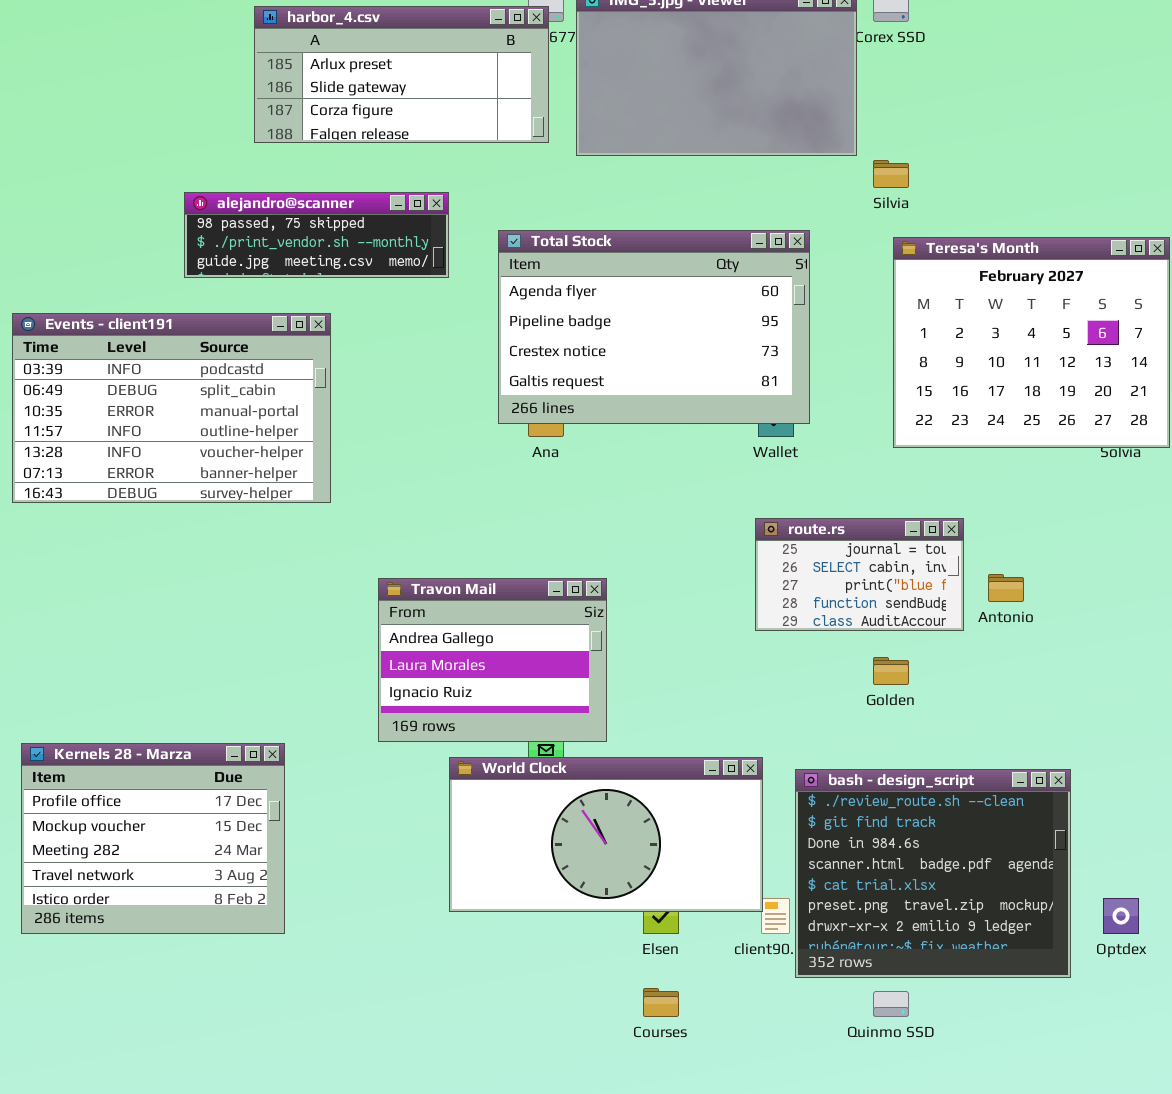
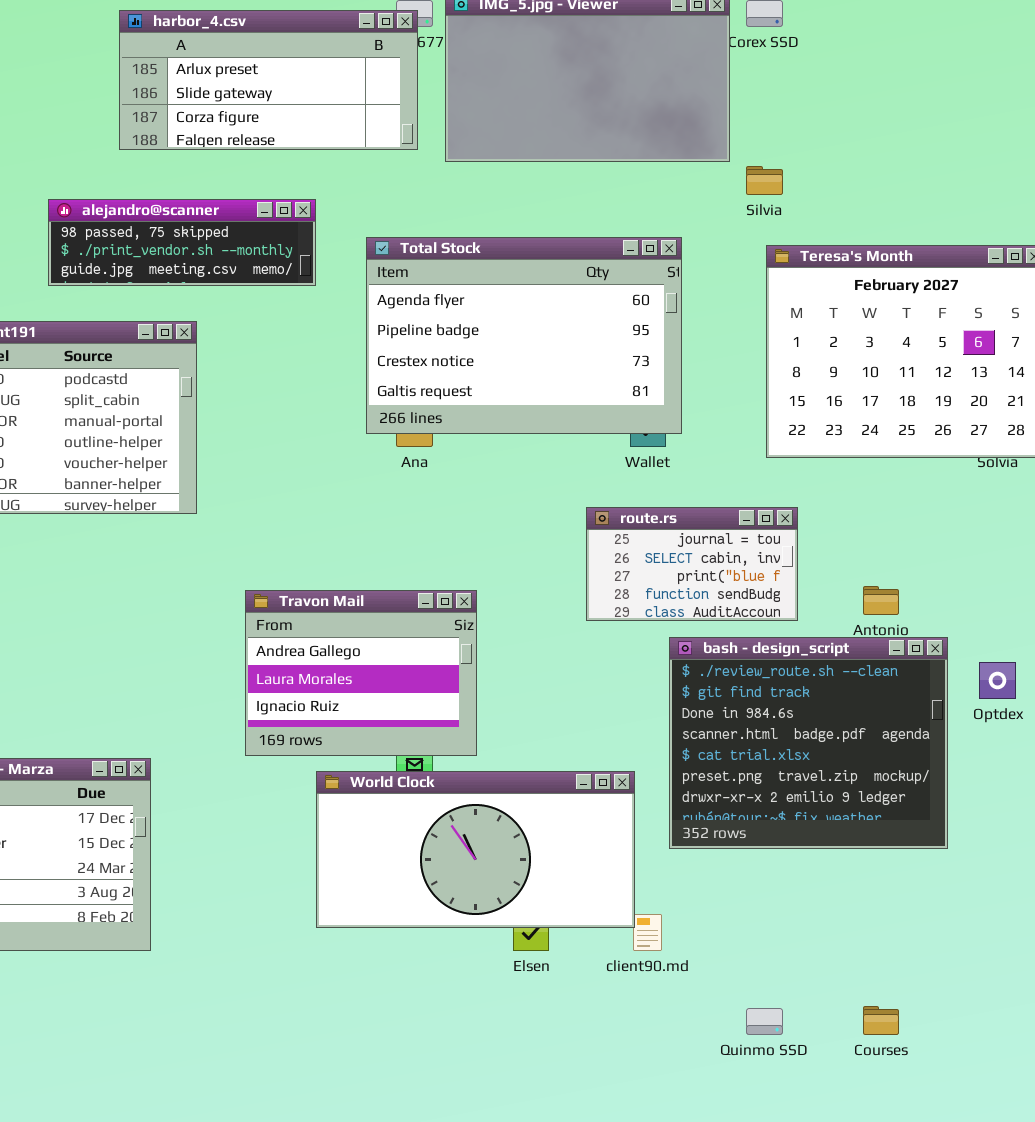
route.rs: [755,518,964,631] -> [586,507,798,621], moved
bash - design_script: [795,769,1071,978] -> [669,637,948,849], moved
Optdex: [1103,898,1139,934] -> [979,662,1016,699], moved
Courses: [643,988,679,1017] -> [863,1006,899,1035], moved

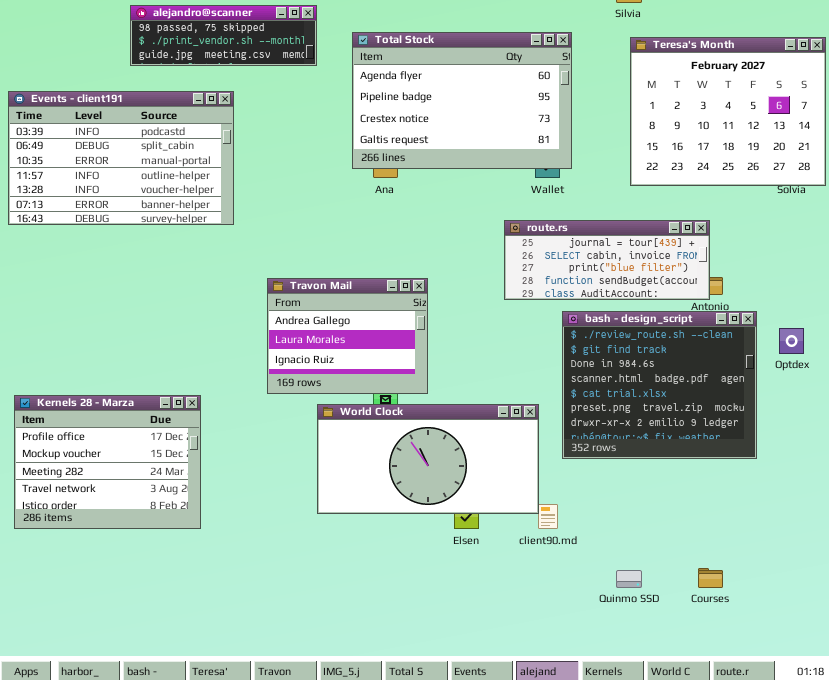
route.rs: [586,507,798,621] -> [504,220,710,300], resized

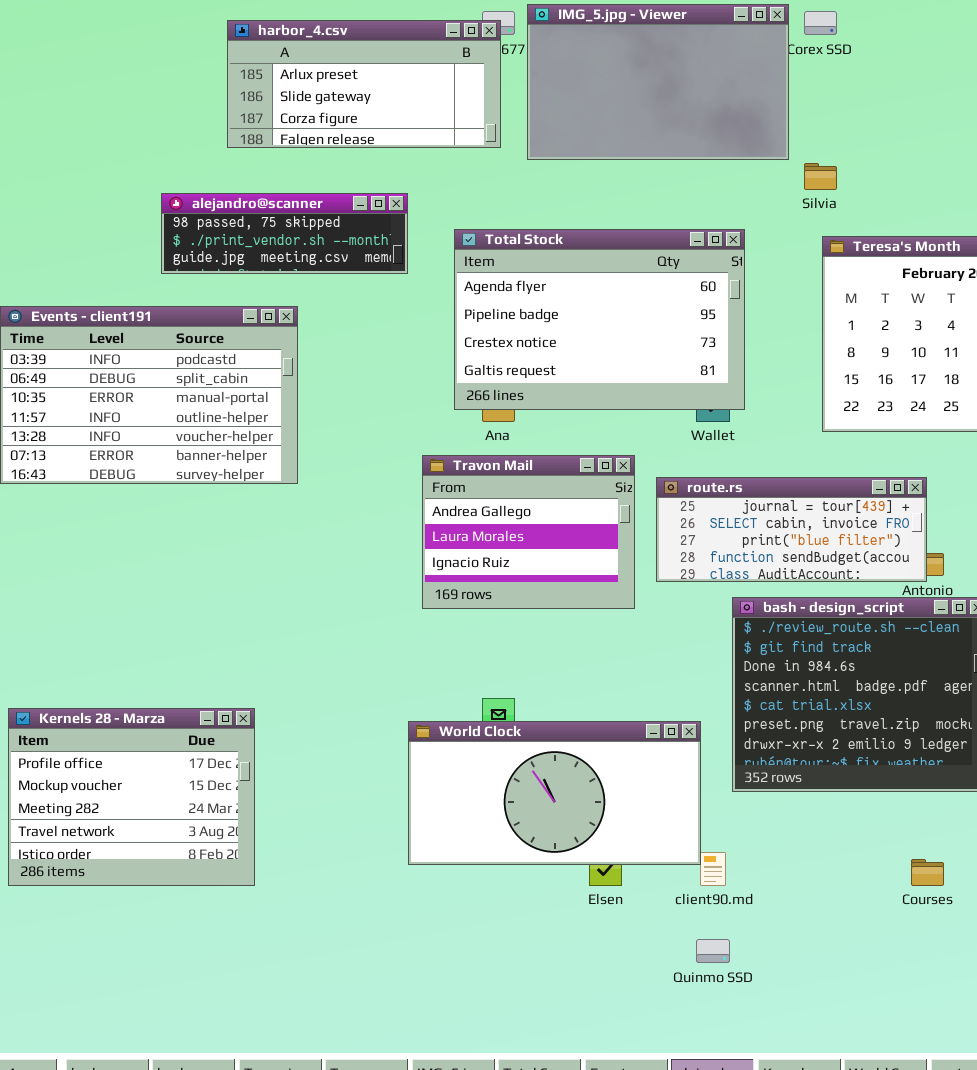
Travon Mail: [267,278,428,394] -> [422,455,635,609], moved
Courses: [698,568,723,588] -> [911,859,944,886], moved
Quinmo SSD: [616,570,642,588] -> [696,939,730,963], moved

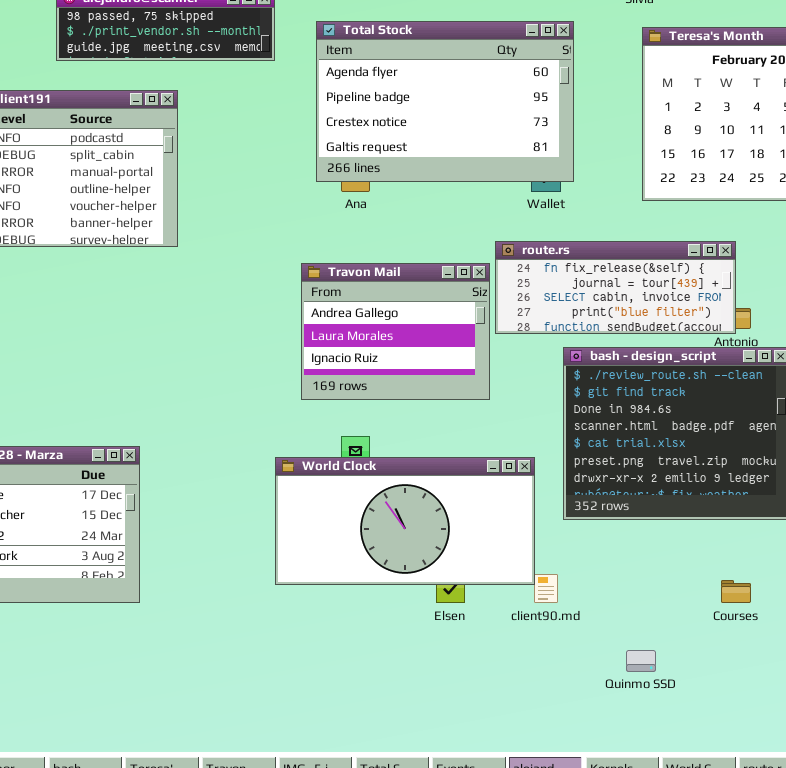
Travon Mail: [422,455,635,609] -> [301,263,490,400], moved
route.rs: [656,477,927,582] -> [495,241,736,334], scrolled up 1 row
Quinmo SSD: [696,939,730,963] -> [626,650,656,672], moved

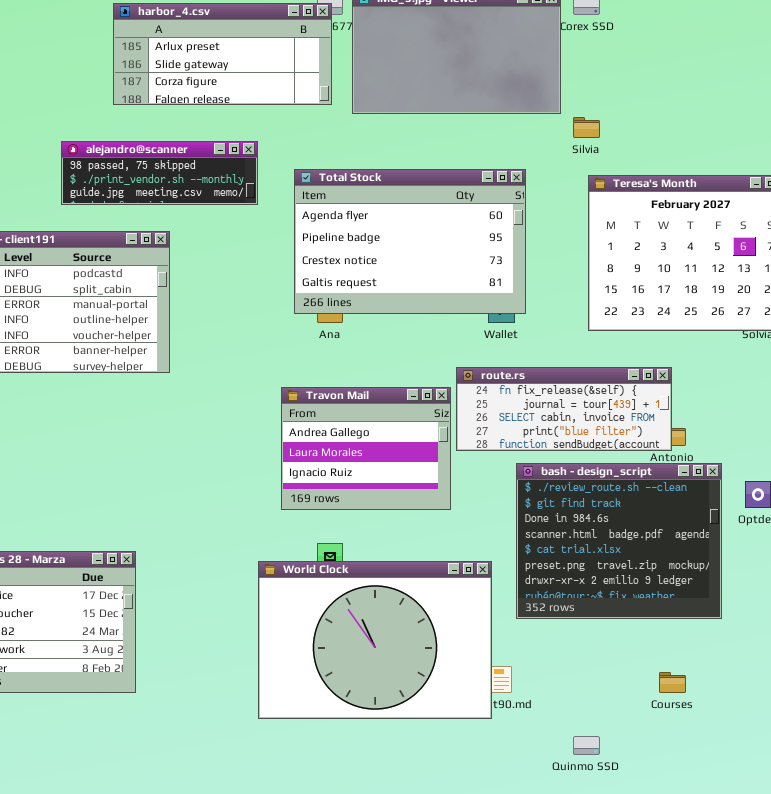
World Clock: [275,457,535,585] -> [258,561,492,719], resized

